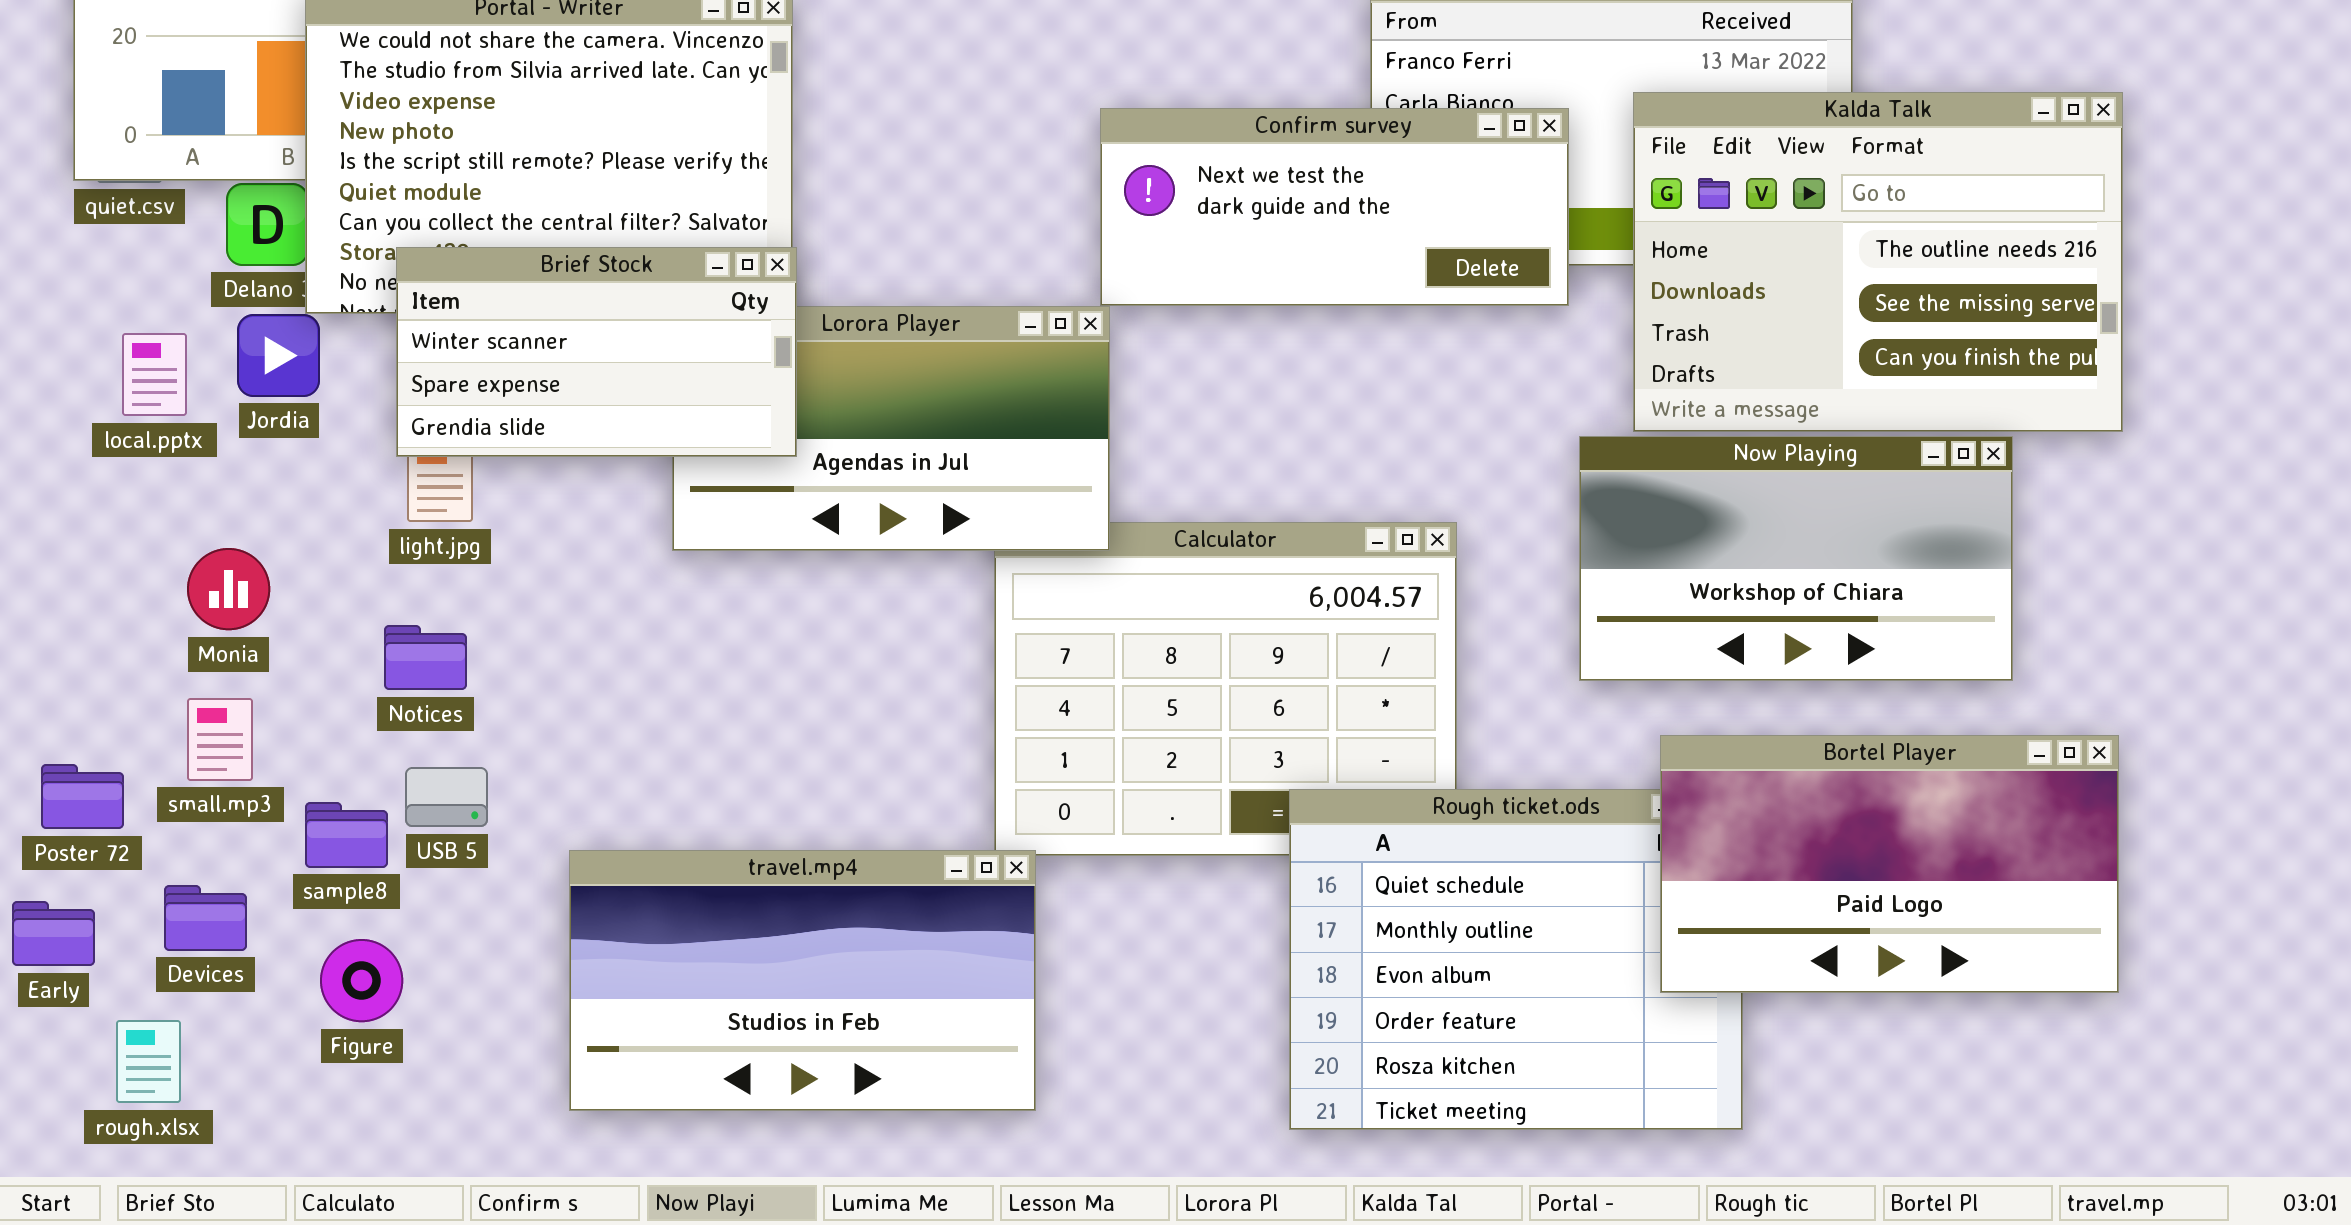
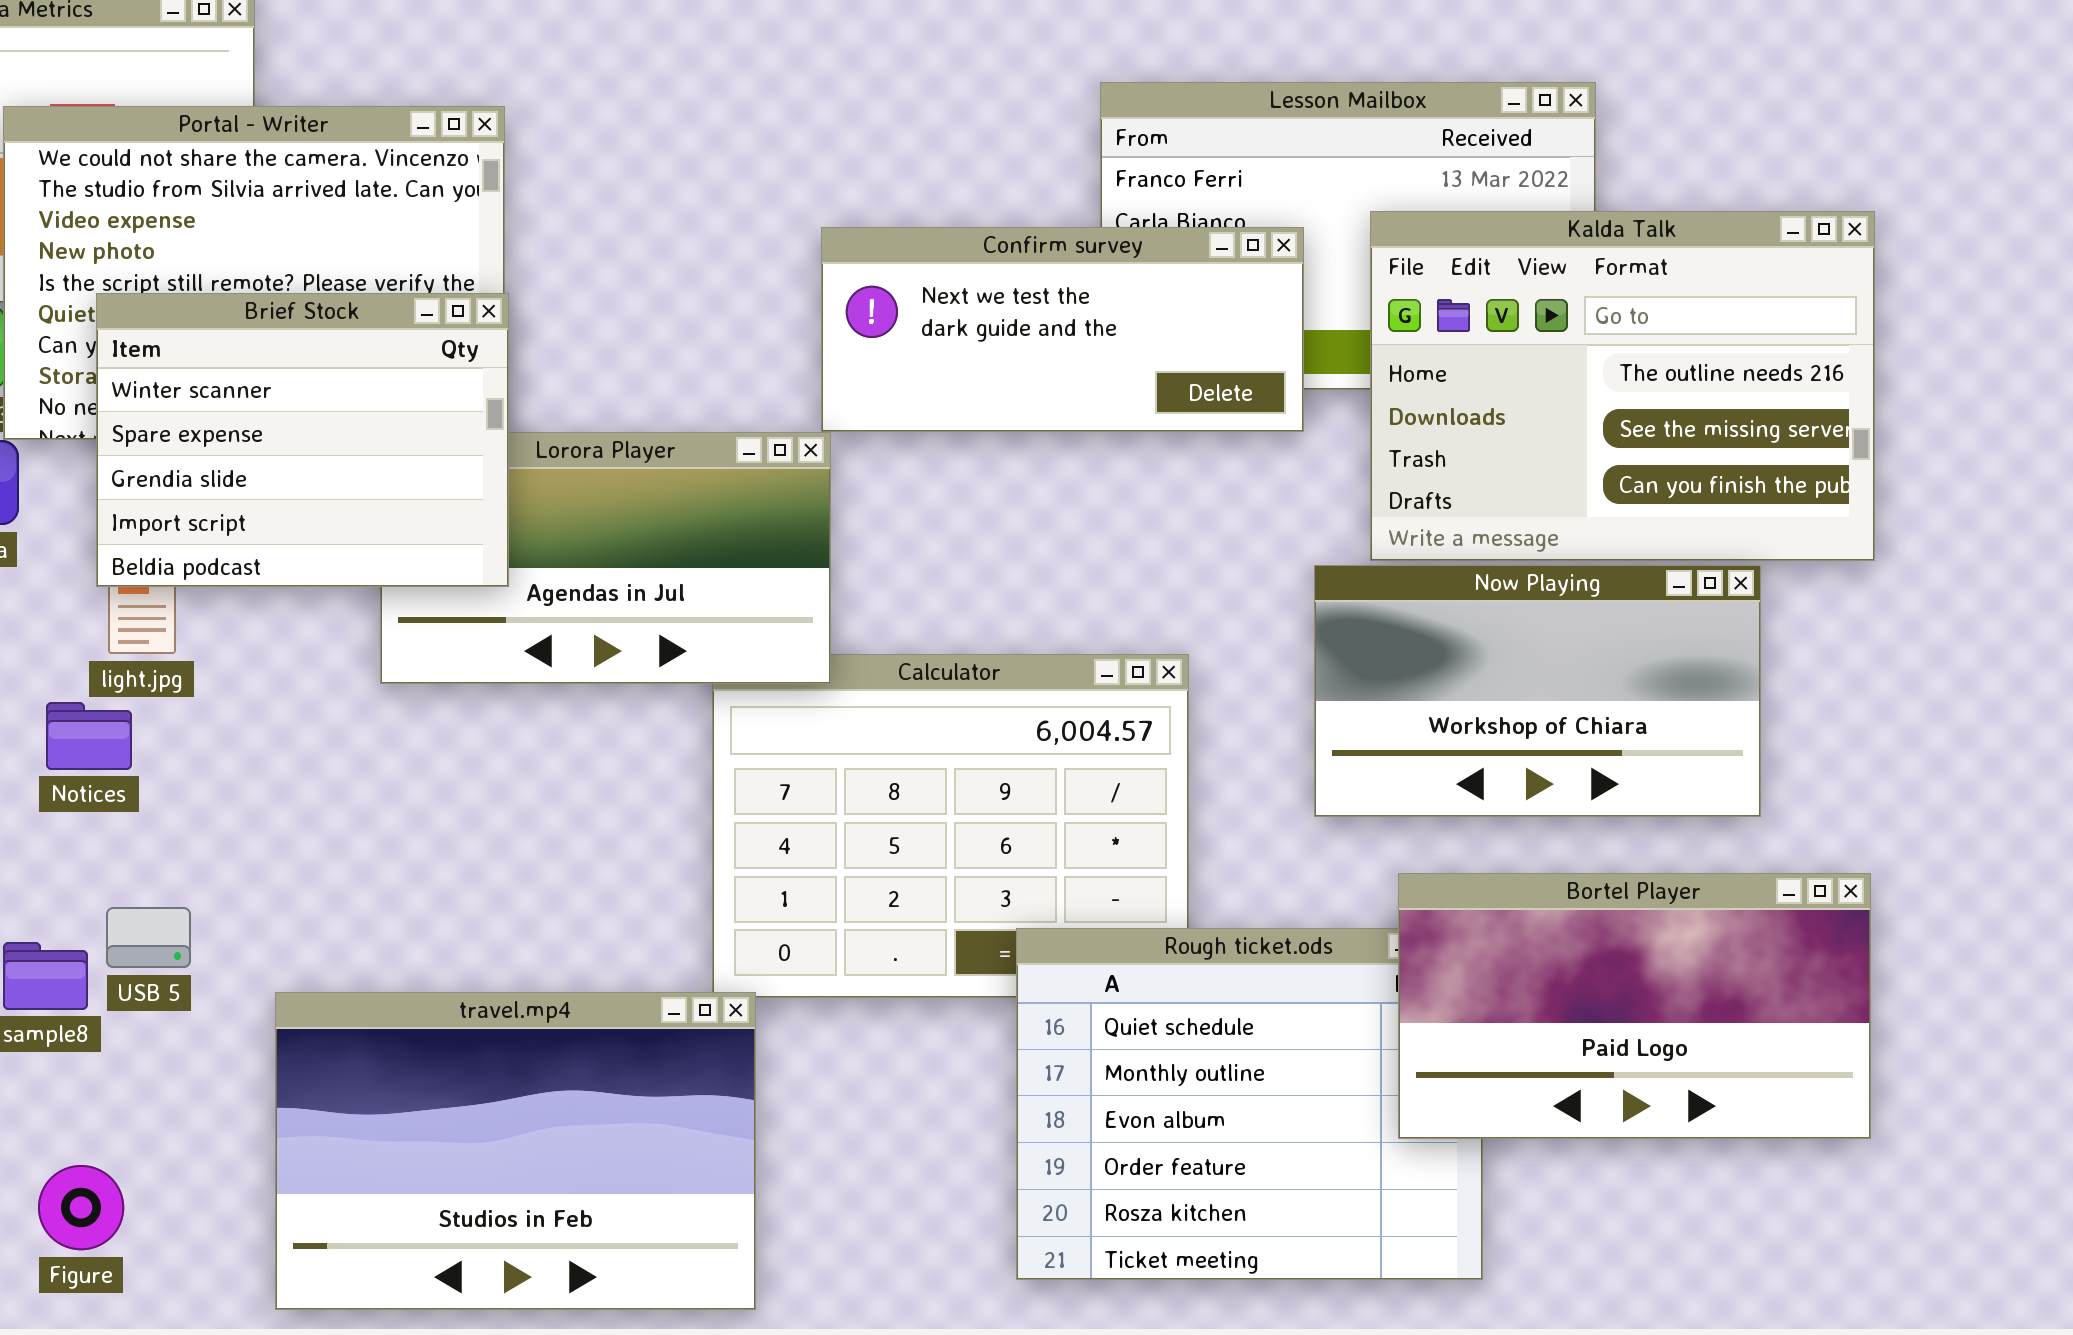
Brief Stock: [396,247,797,457] -> [96,293,509,587], resized
Notices: [384,625,467,690] -> [46,702,132,770], moved
travel.mp4: [569,850,1036,1111] -> [275,992,756,1310], resized
Figure: [320,939,403,1022] -> [38,1165,124,1250], moved

